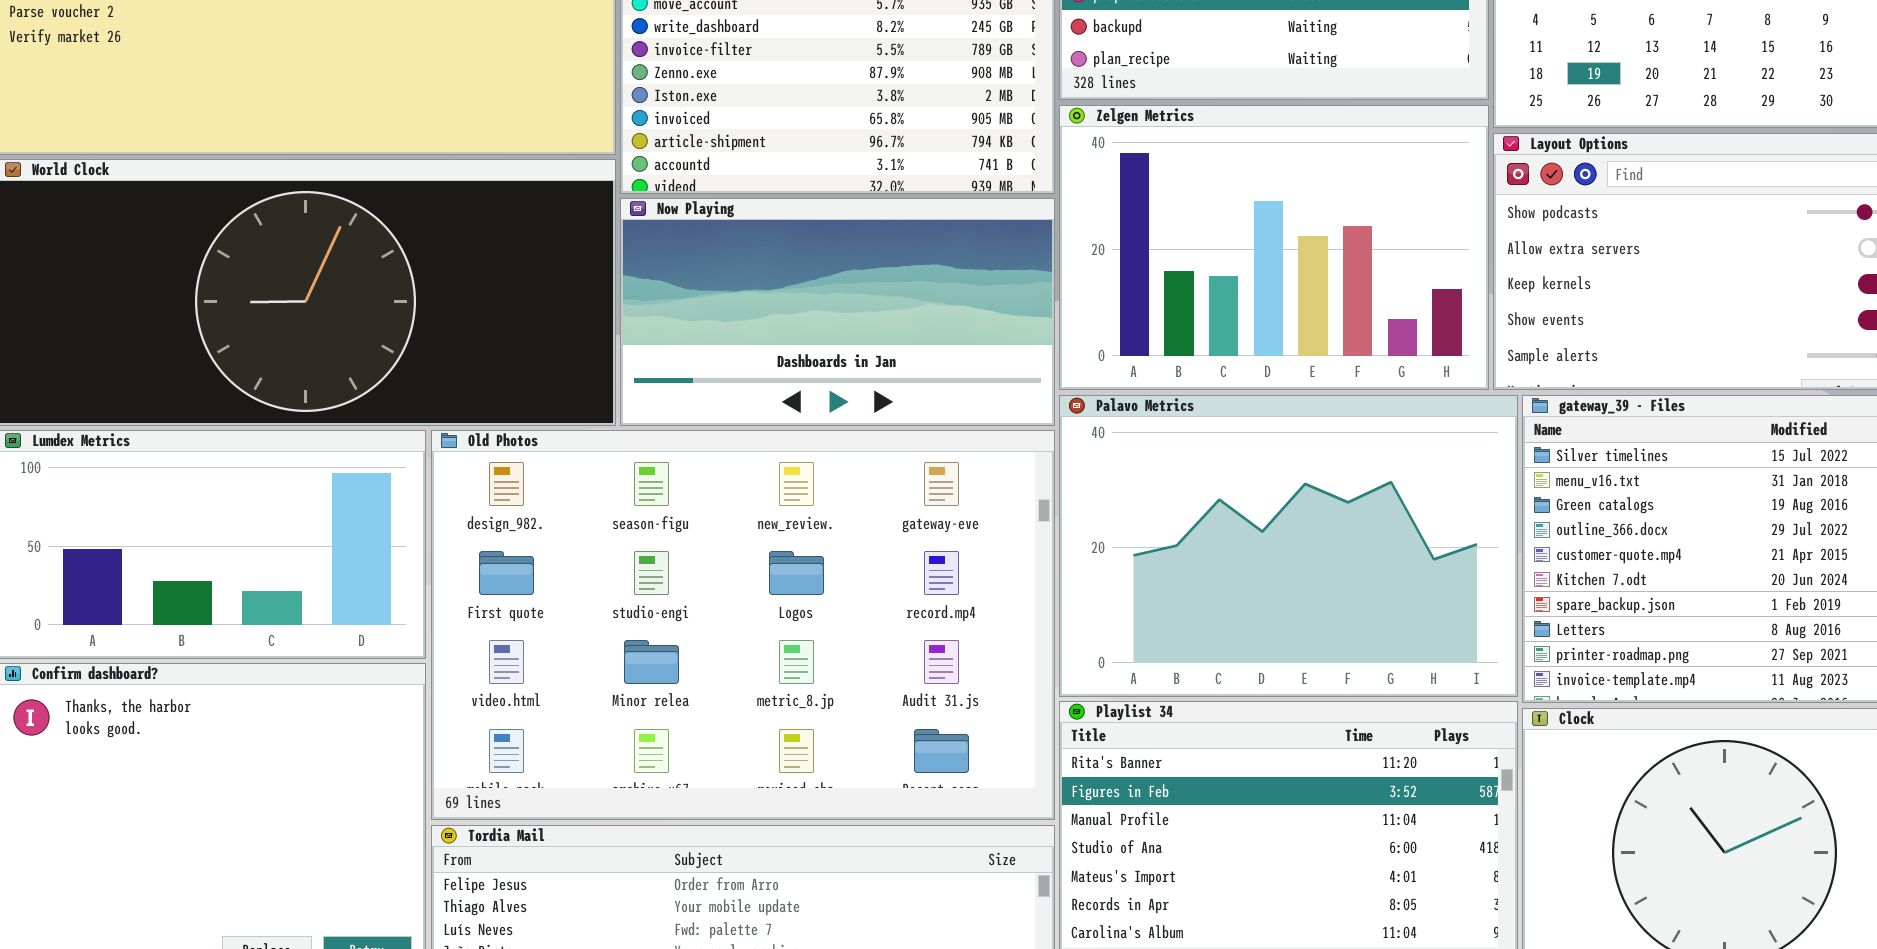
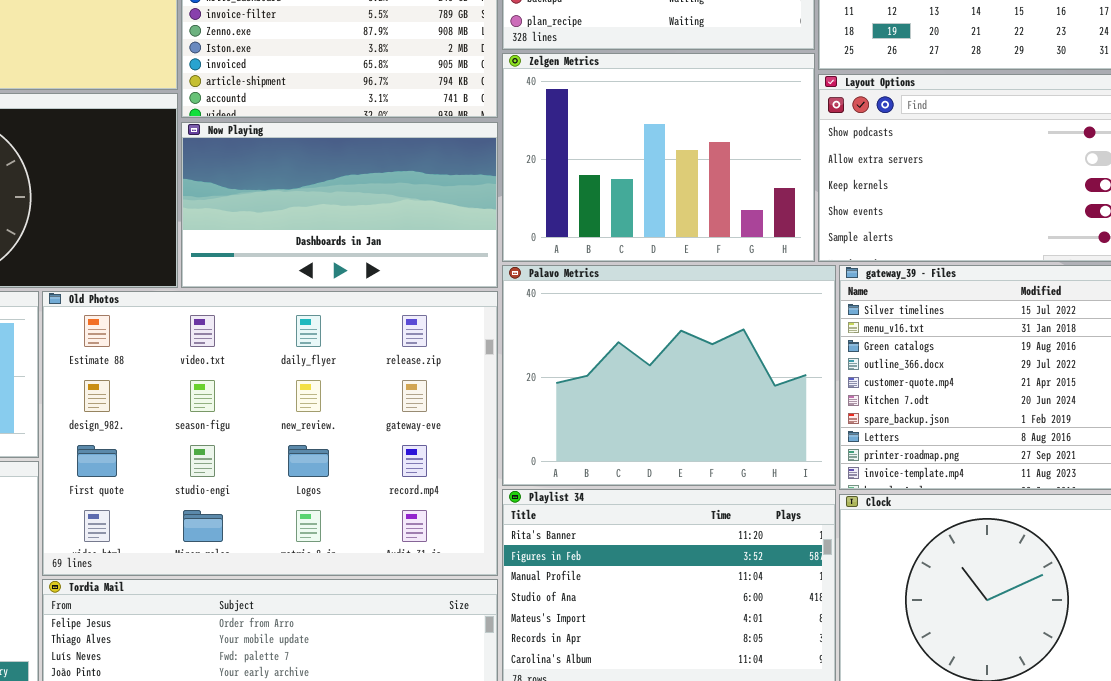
Old Photos: [431,430,1055,820] -> [42,291,498,576], scrolled up 1 row

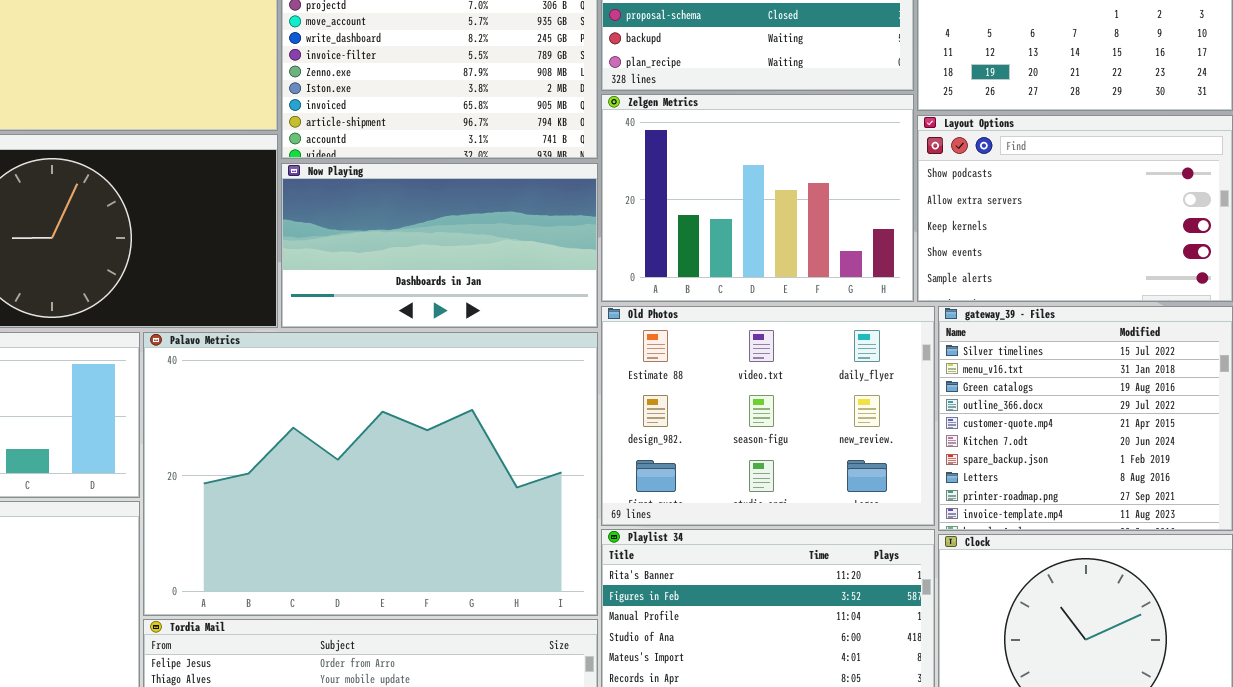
Palavo Metrics: [502,265,836,486] -> [143,332,598,616], moved, resized
Old Photos: [42,291,498,576] -> [601,306,935,526], moved, resized

